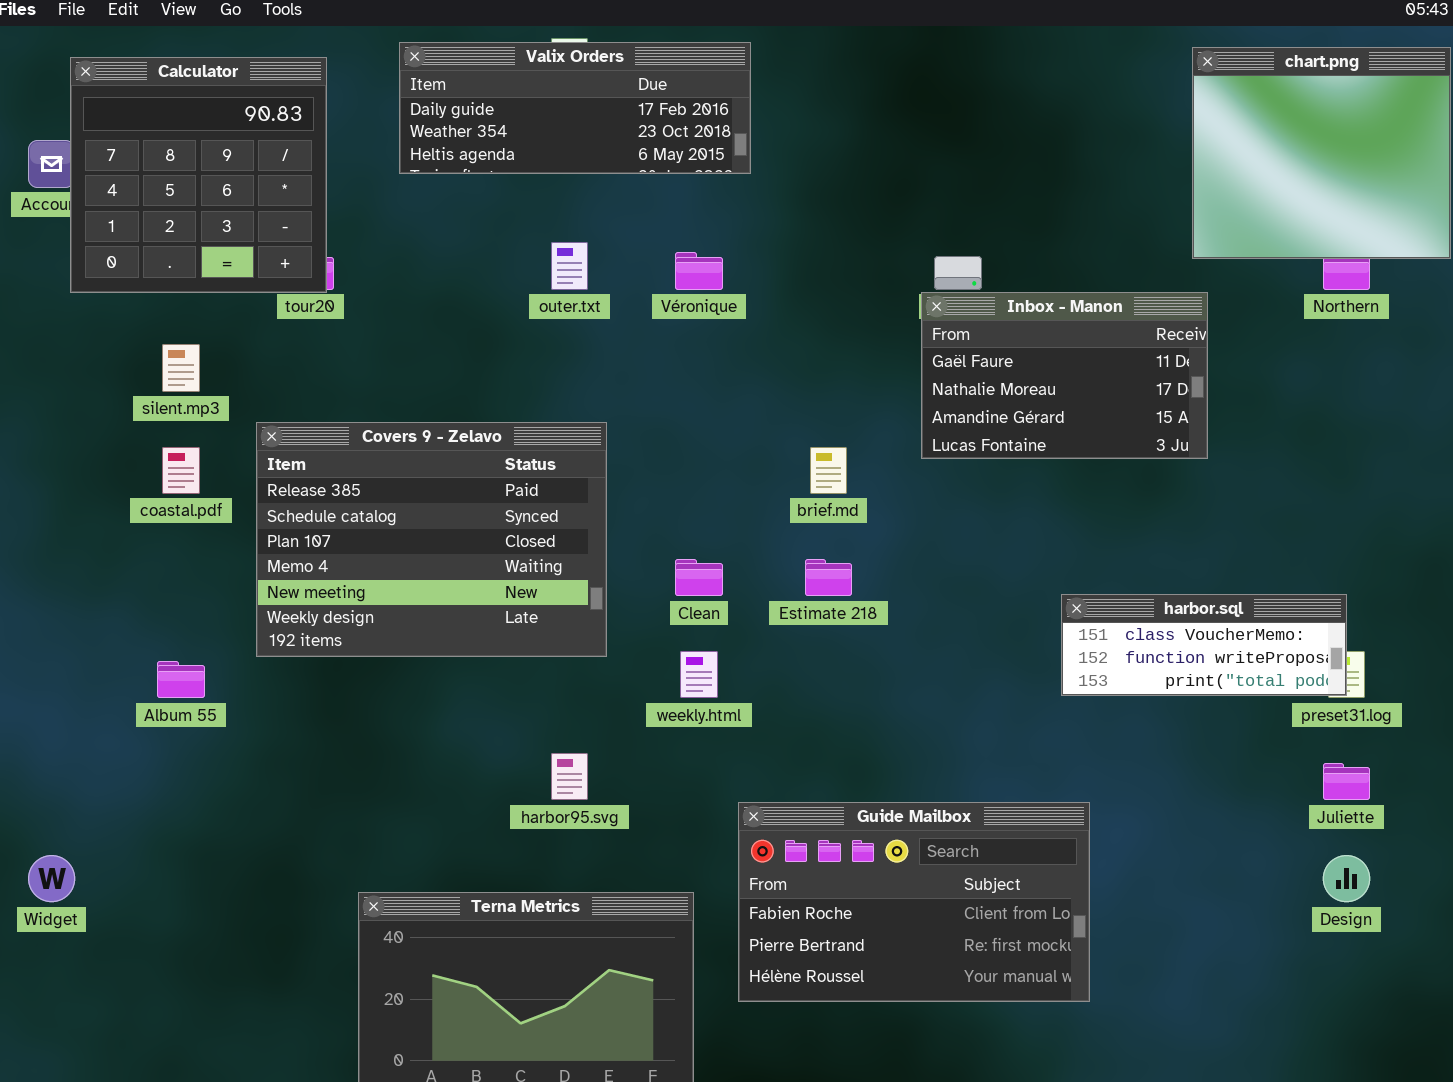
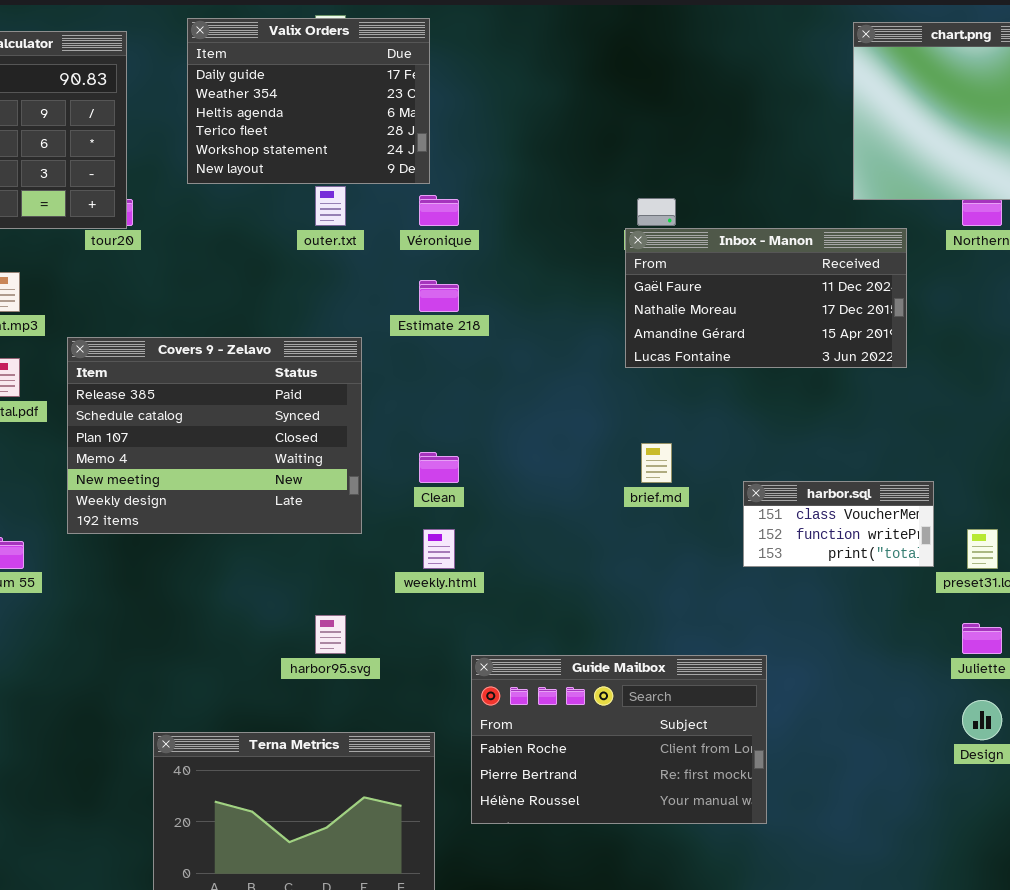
Valix Orders: [399,42,751,174] -> [187,18,430,184], resized
Inbox - Manon: [921,292,1208,459] -> [625,228,907,368], resized
brief.md: [810,447,847,494] -> [641,443,672,483], moved
Estimate 218: [805,559,852,596] -> [419,280,459,312], moved
harbor.sql: [1061,594,1347,696] -> [743,481,934,567], resized

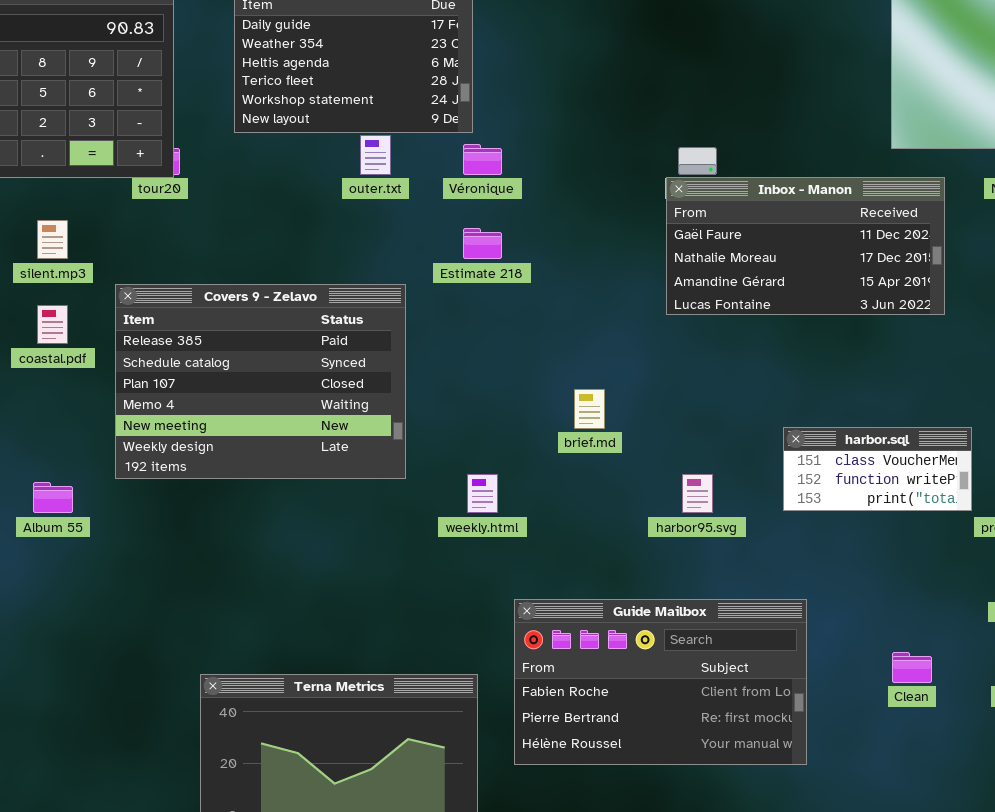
brief.md: [641,443,672,483] -> [574,389,605,429], moved
Clean: [419,452,459,483] -> [892,652,932,683], moved
harbor95.svg: [315,615,346,654] -> [682,474,713,513], moved

